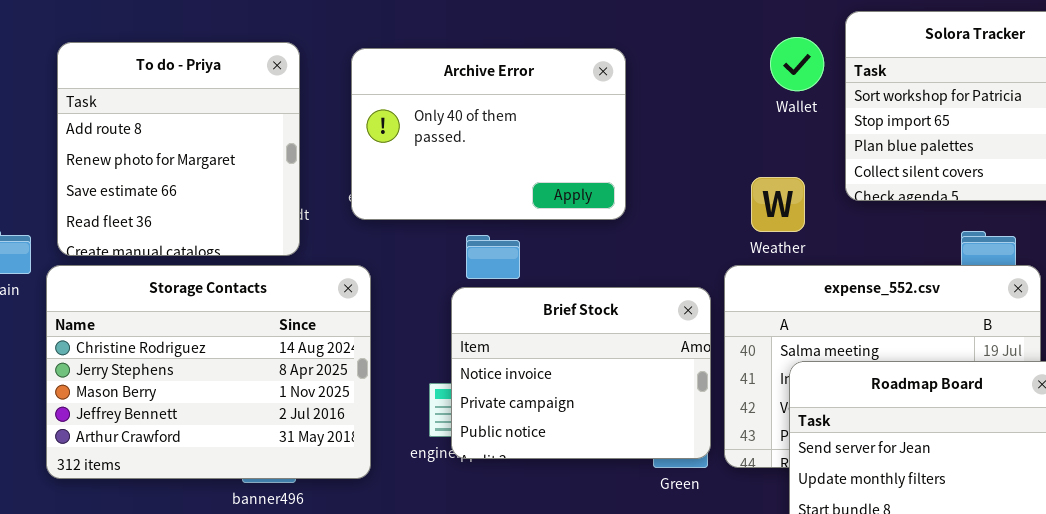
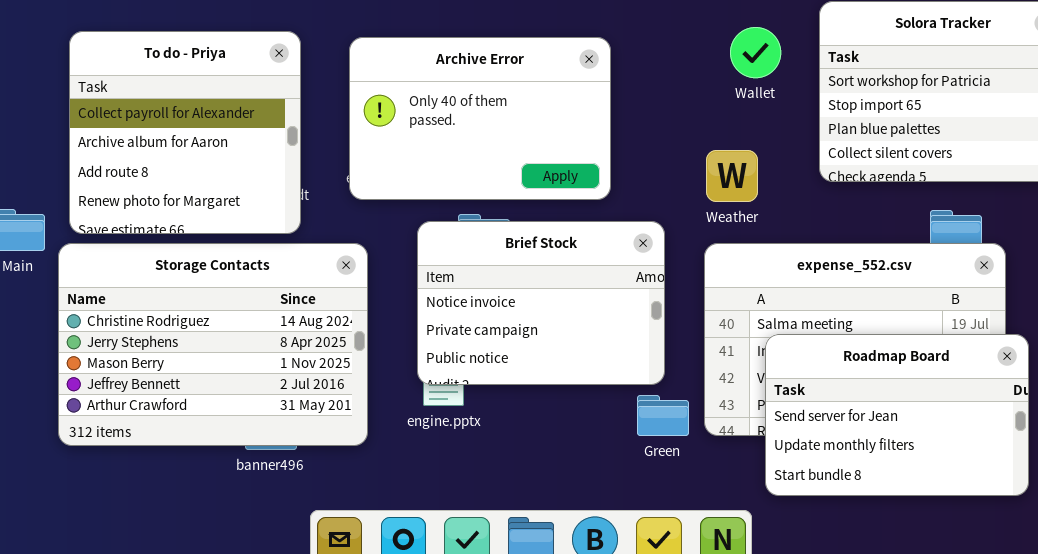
Wallet: [770,37,824,91] -> [730,27,781,78], moved
To do - Priya: [57,42,300,256] -> [69,31,301,234], scrolled up 2 rows
Weather: [751,177,805,232] -> [706,150,758,202], moved
Brief Stock: [451,287,711,459] -> [417,221,665,385], moved

